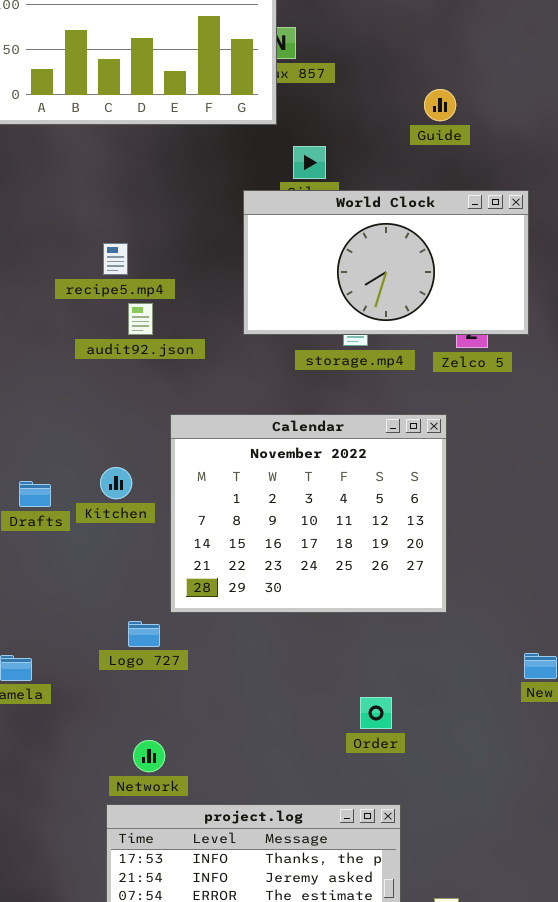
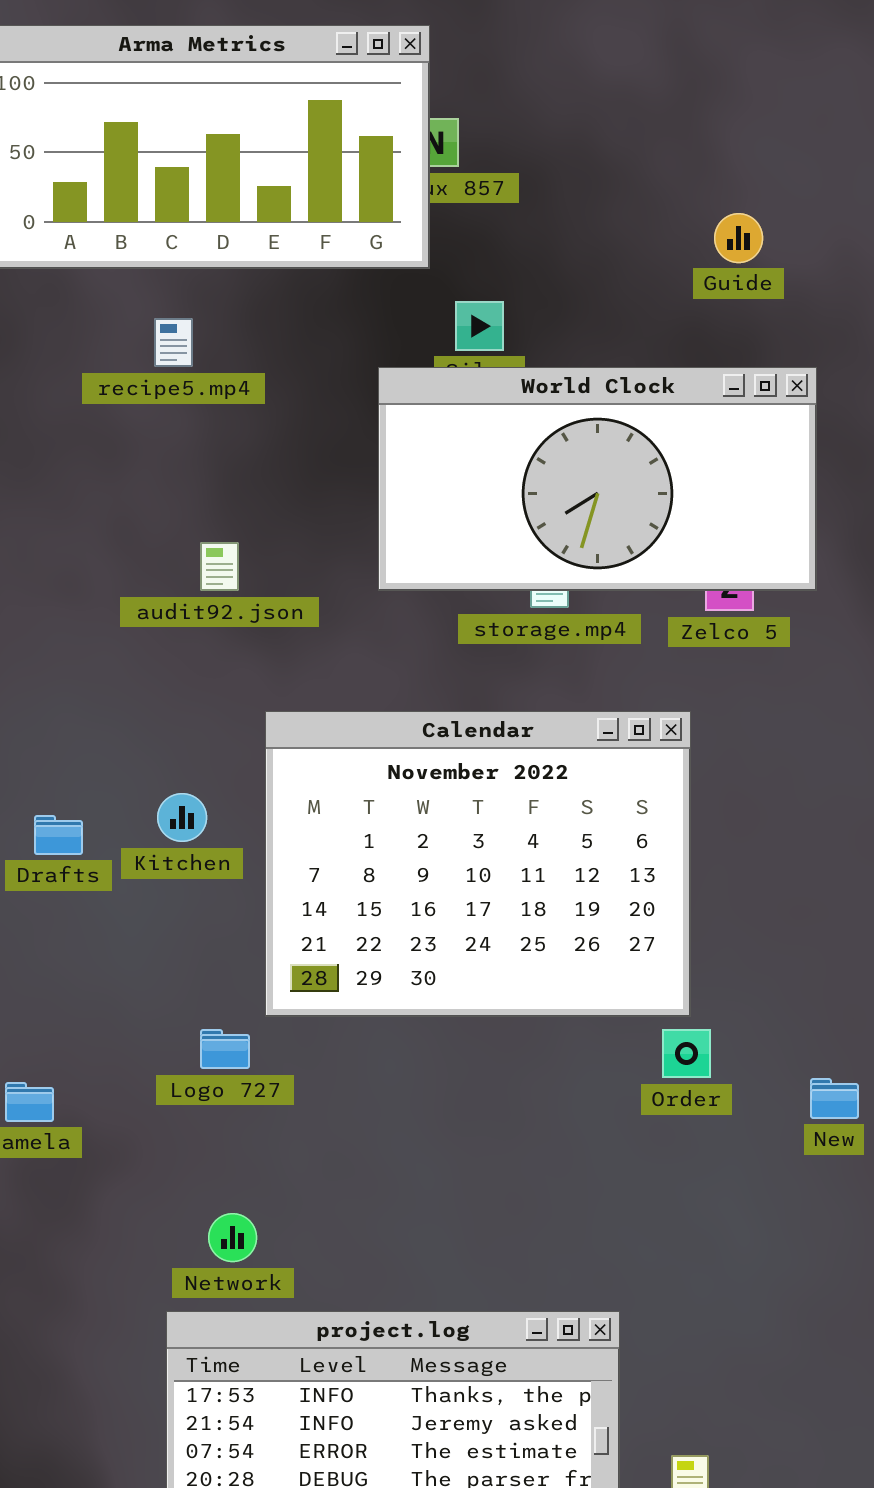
Guide: [424,89,456,121] -> [714,213,763,263], moved
recipe5.mp4: [103,243,128,275] -> [154,318,193,367], moved
Order: [360,697,392,729] -> [662,1029,711,1078], moved

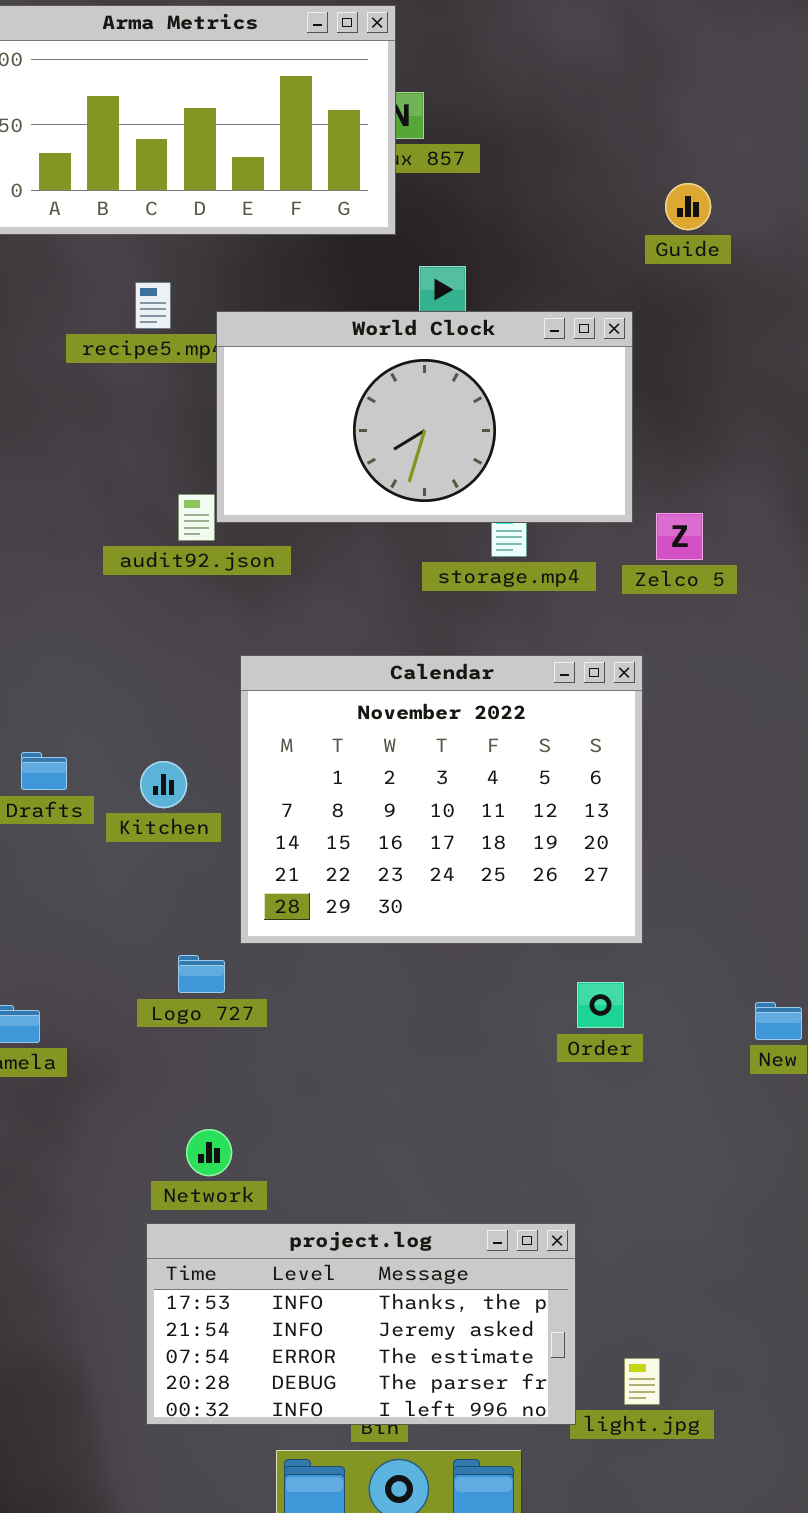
World Clock: [378,367,817,591] -> [216,311,633,523], moved
Kitchen: [157,793,207,842] -> [140,761,187,808], moved
Order: [662,1029,711,1078] -> [577,982,624,1028], moved

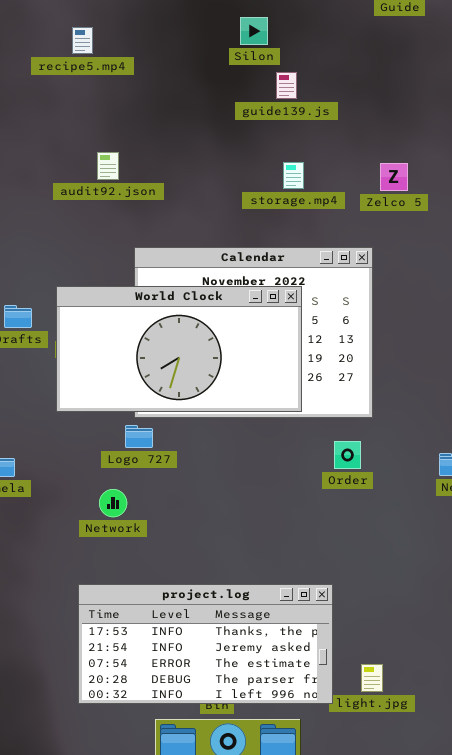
World Clock: [216,311,633,523] -> [56,286,302,412], moved
Logo 727: [178,955,225,993] -> [125,425,153,448], moved
Network: [186,1129,232,1176] -> [99,489,127,517], moved

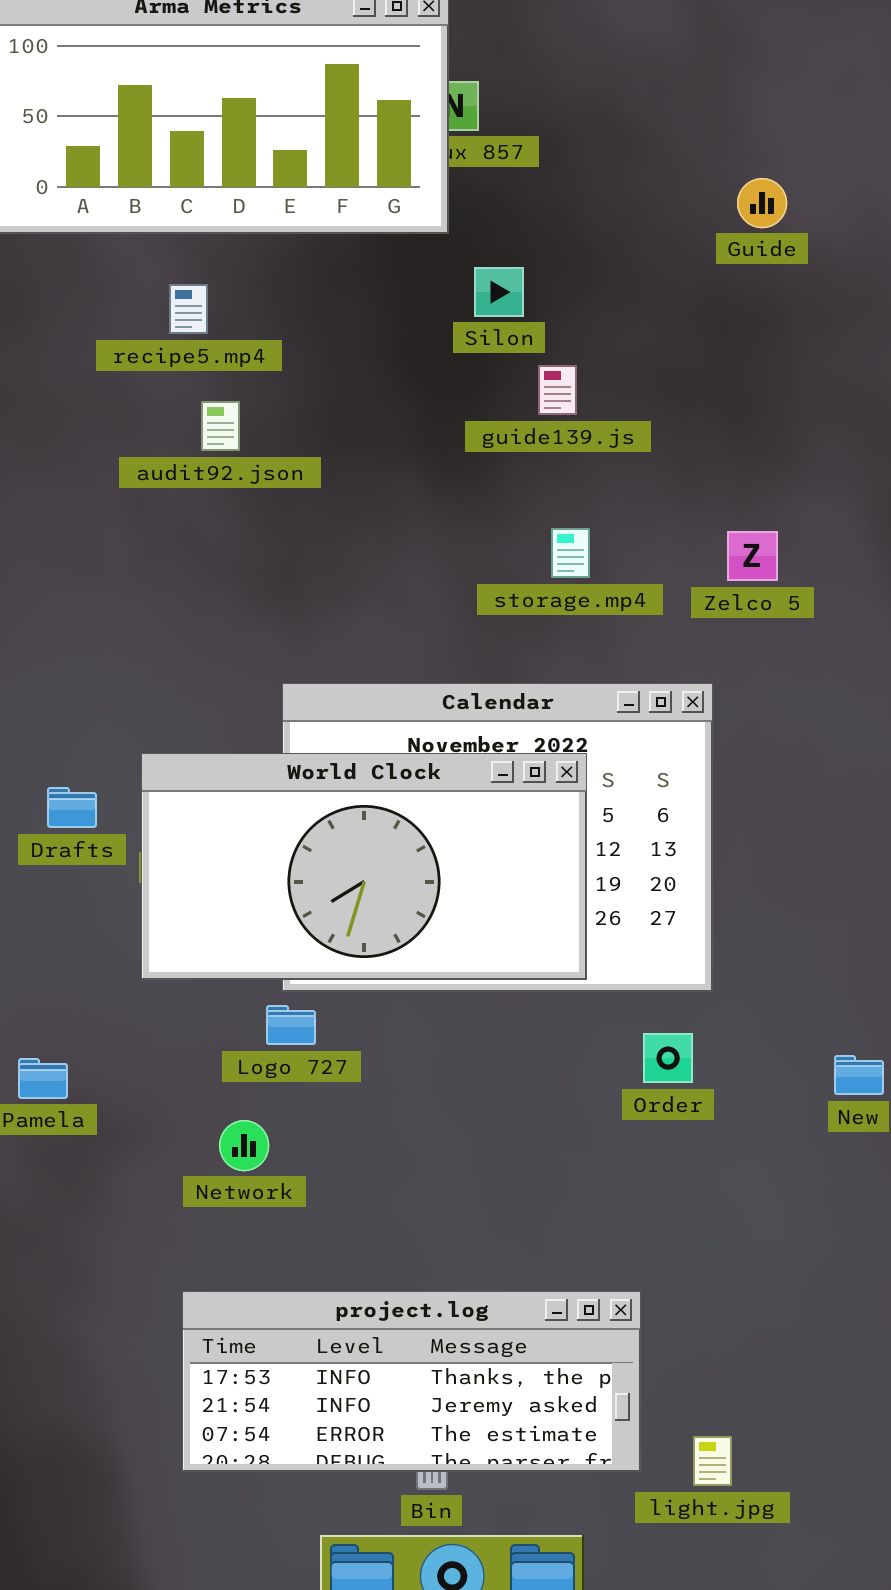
audit92.json: [97,152,119,180] -> [201,401,240,451], moved
project.log: [78,584,333,704] -> [182,1291,641,1472], resized

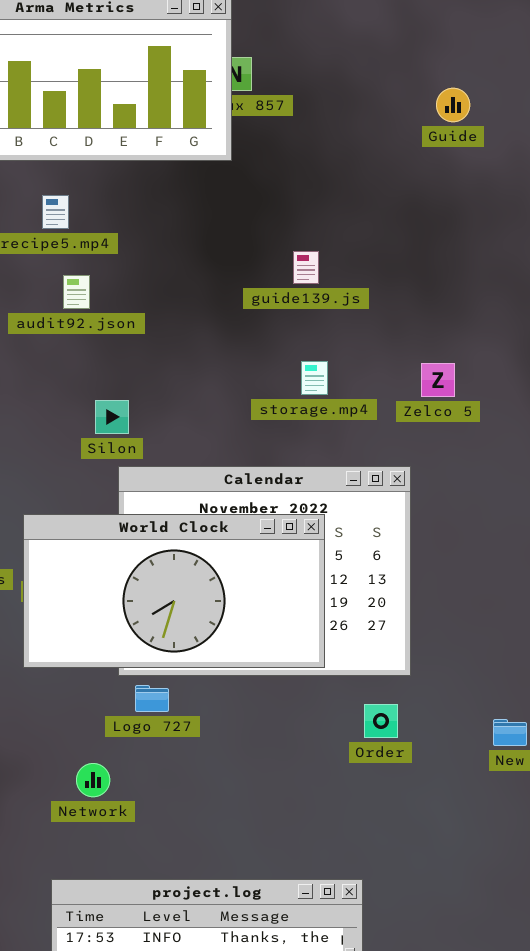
Guide: [737,178,787,228] -> [436,88,470,122], moved
Silon: [474,267,524,317] -> [95,400,129,434], moved
Logo 727: [266,1005,316,1045] -> [135,685,169,712], moved

